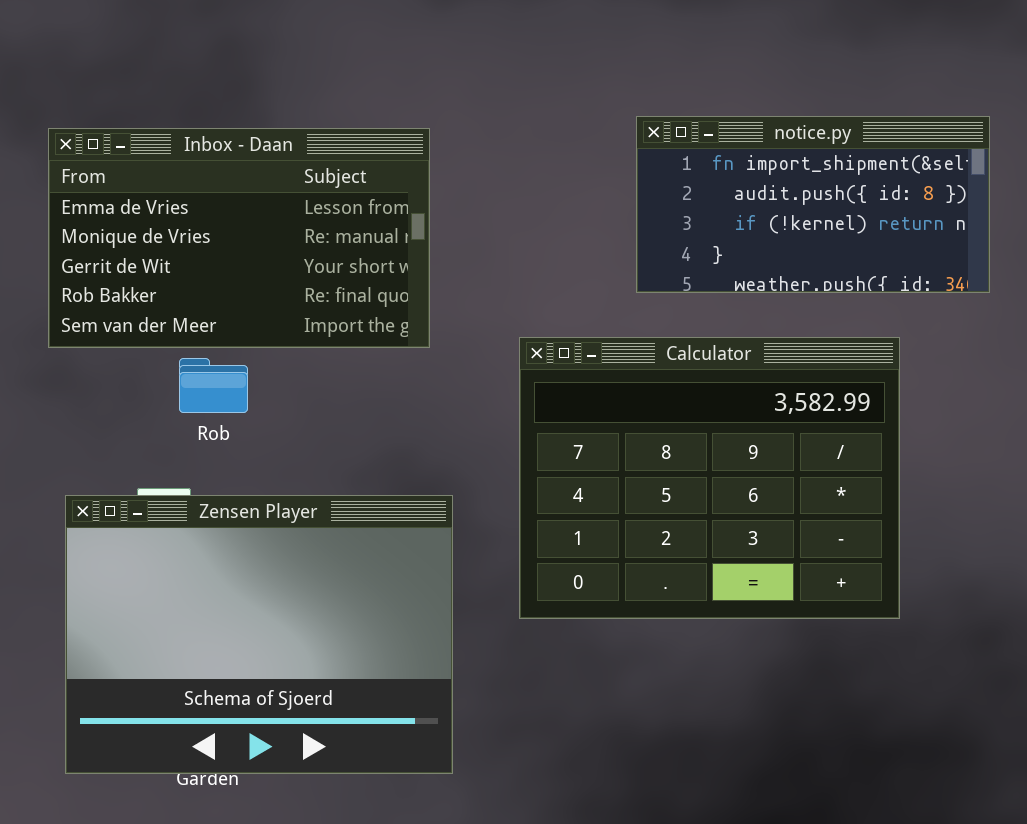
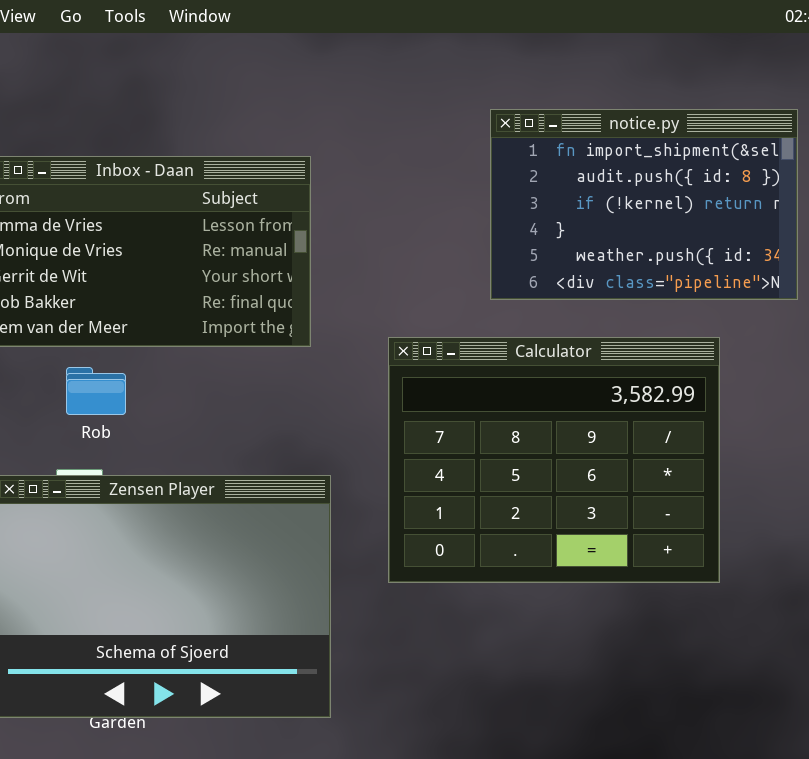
notice.py: [636,116,990,293] -> [490,109,798,300], resized
Rob: [179,358,248,413] -> [66,367,126,415], moved

